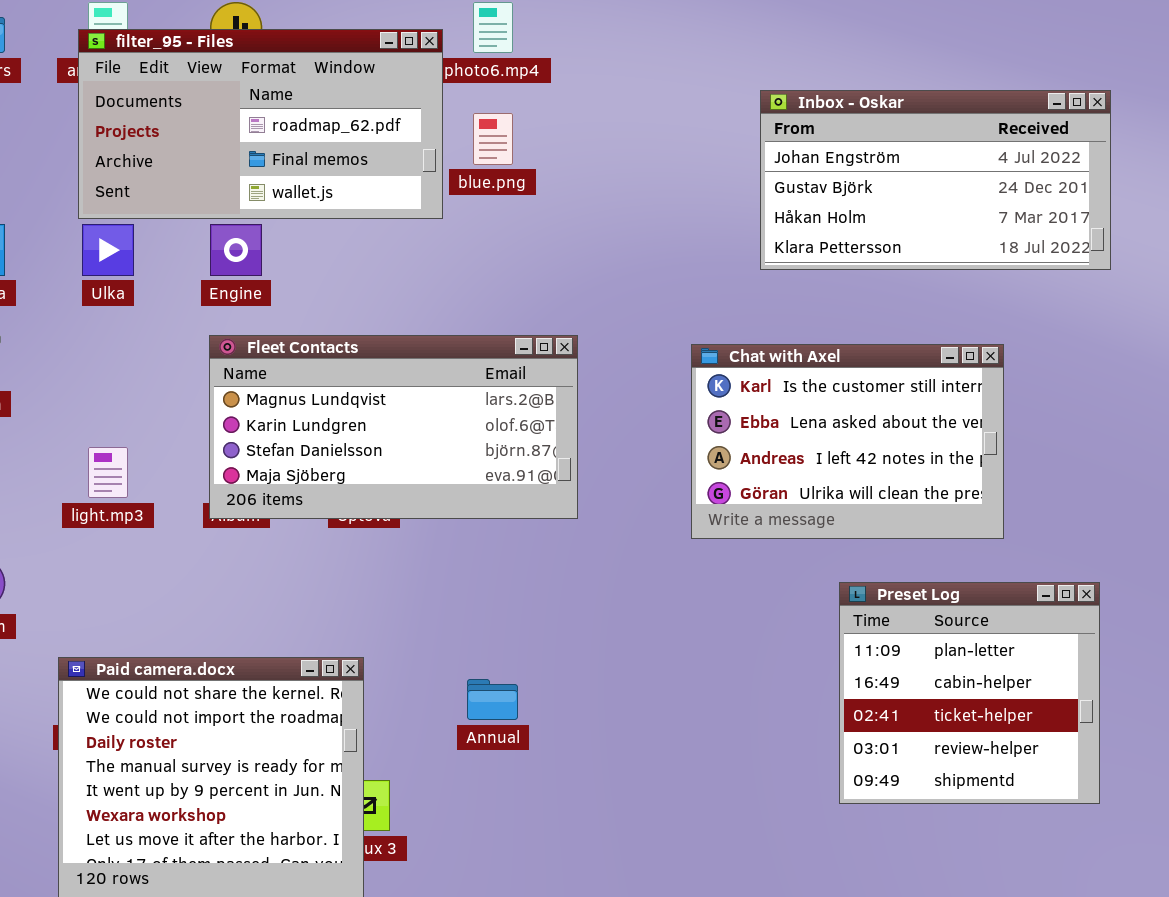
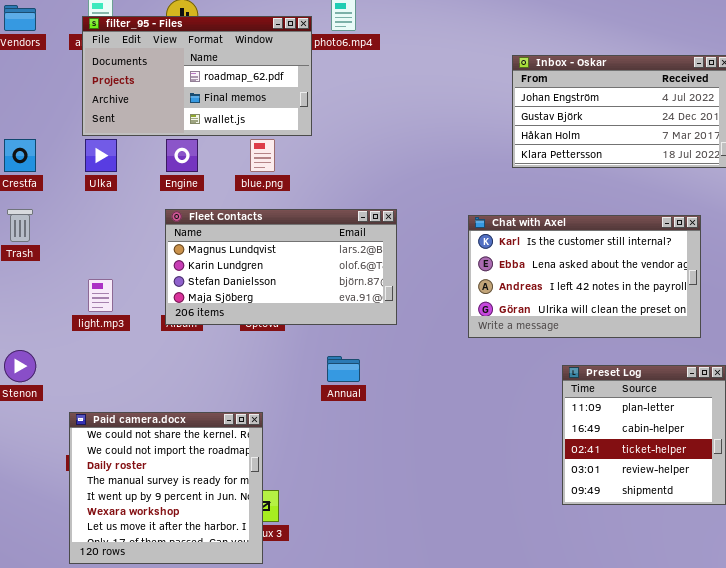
blue.png: [473,113,513,165] -> [250,139,275,172], moved
Chat with Axel: [691,344,1004,539] -> [468,215,701,338], resized
Annual: [467,679,518,720] -> [327,356,360,382], moved

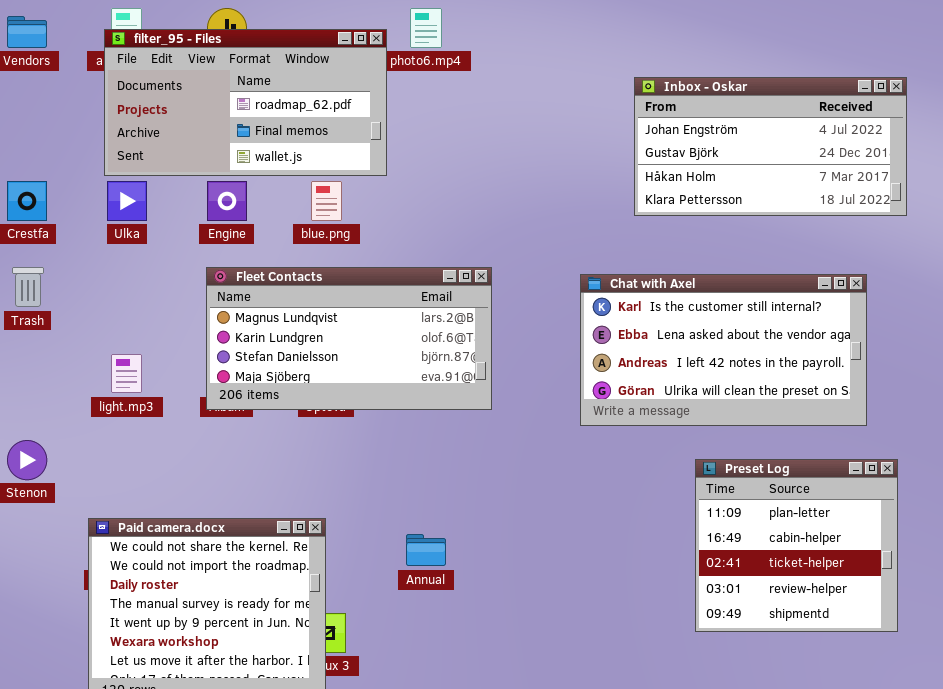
Annual: [327,356,360,382] -> [406,534,446,566], moved

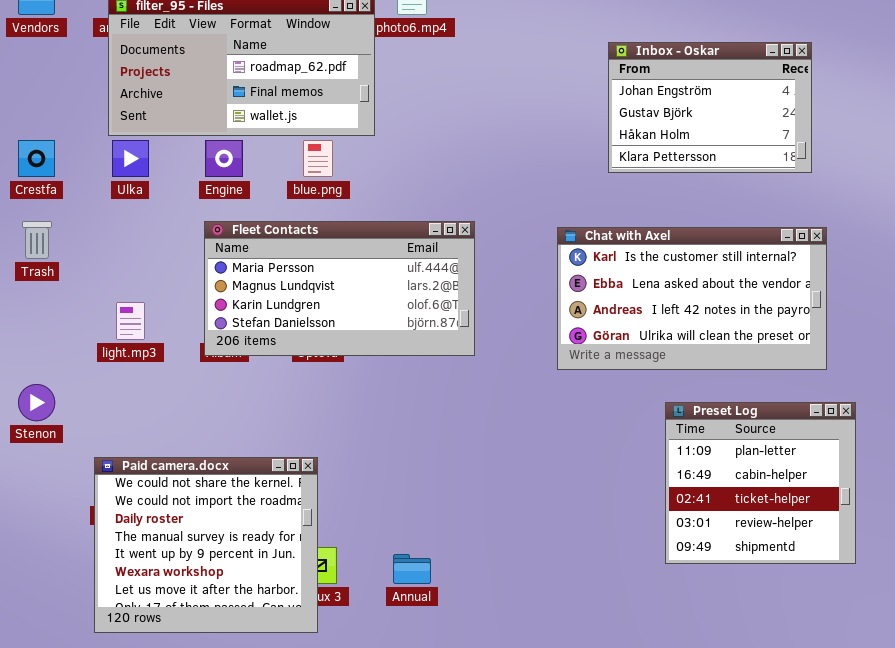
Inbox - Oskar: [634,77,907,216] -> [608,42,812,173], resized
Fleet Contacts: [206,267,492,410] -> [204,221,475,356], scrolled up 1 row
Annual: [406,534,446,566] -> [393,554,431,584], moved

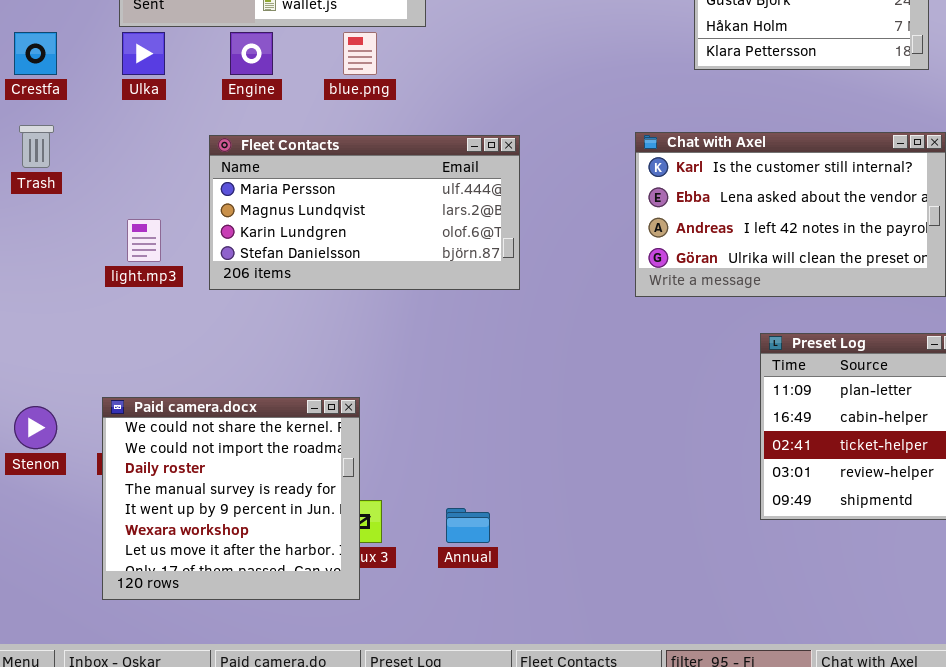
Fleet Contacts: [204,221,475,356] -> [209,135,520,290], moved
Stenon: [18,384,55,421] -> [14,406,57,449], moved

